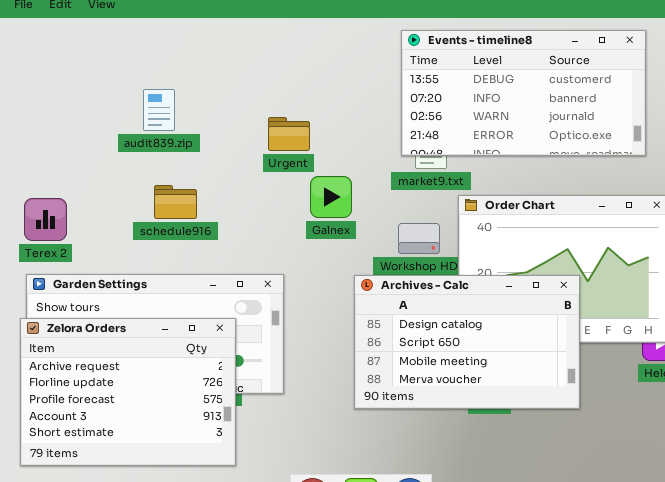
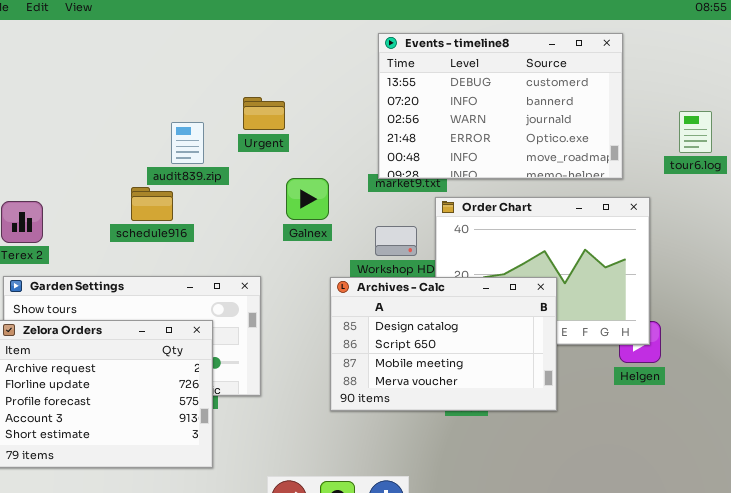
Events - timeline8: [401,30,646,156] -> [378,33,623,179], resized
audit839.zip: [143,89,175,131] -> [171,122,204,164], moved
Urgent: [268,117,310,151] -> [243,97,285,130], moved

